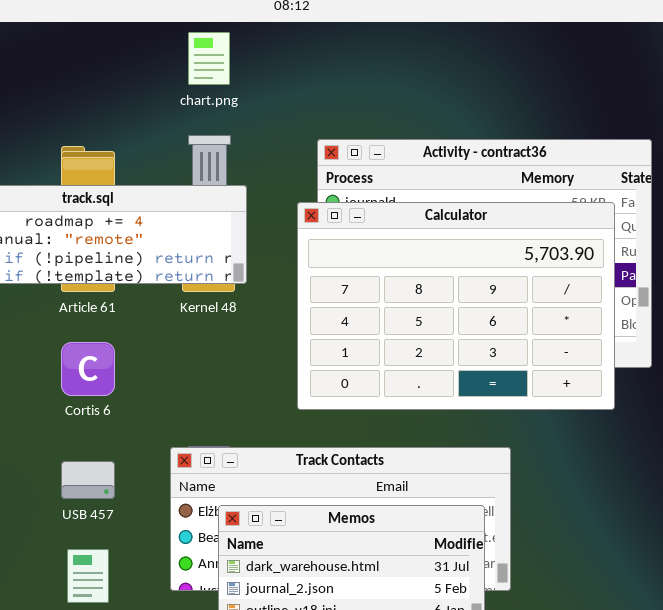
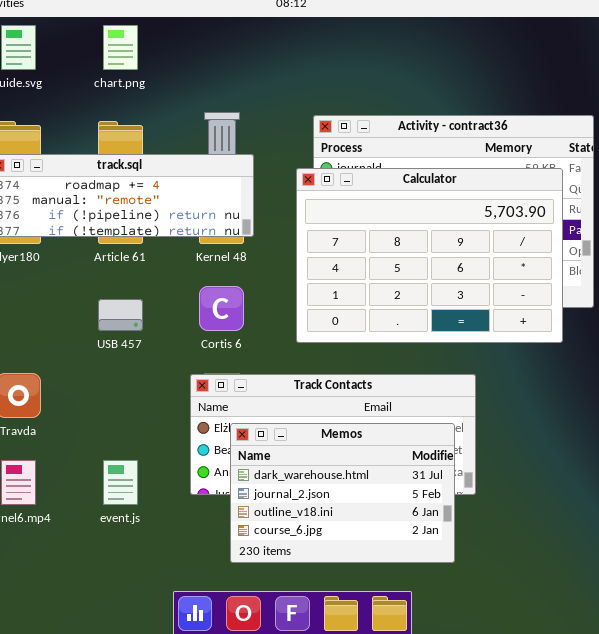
chart.png: [188,32,230,85] -> [103,25,138,70], moved
Cortis 6: [61,342,115,396] -> [199,286,244,331], moved
USB 457: [61,461,115,499] -> [98,299,143,331], moved

